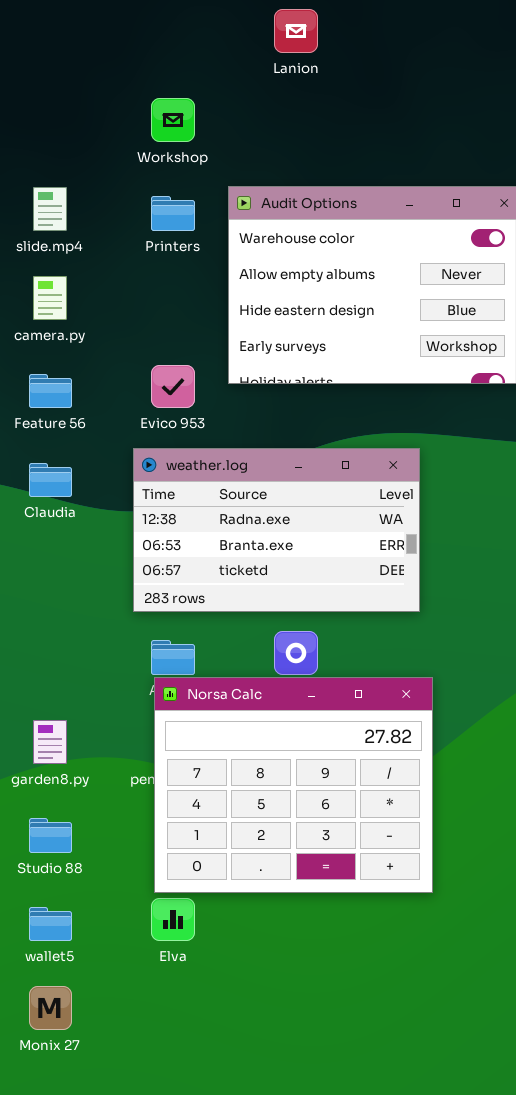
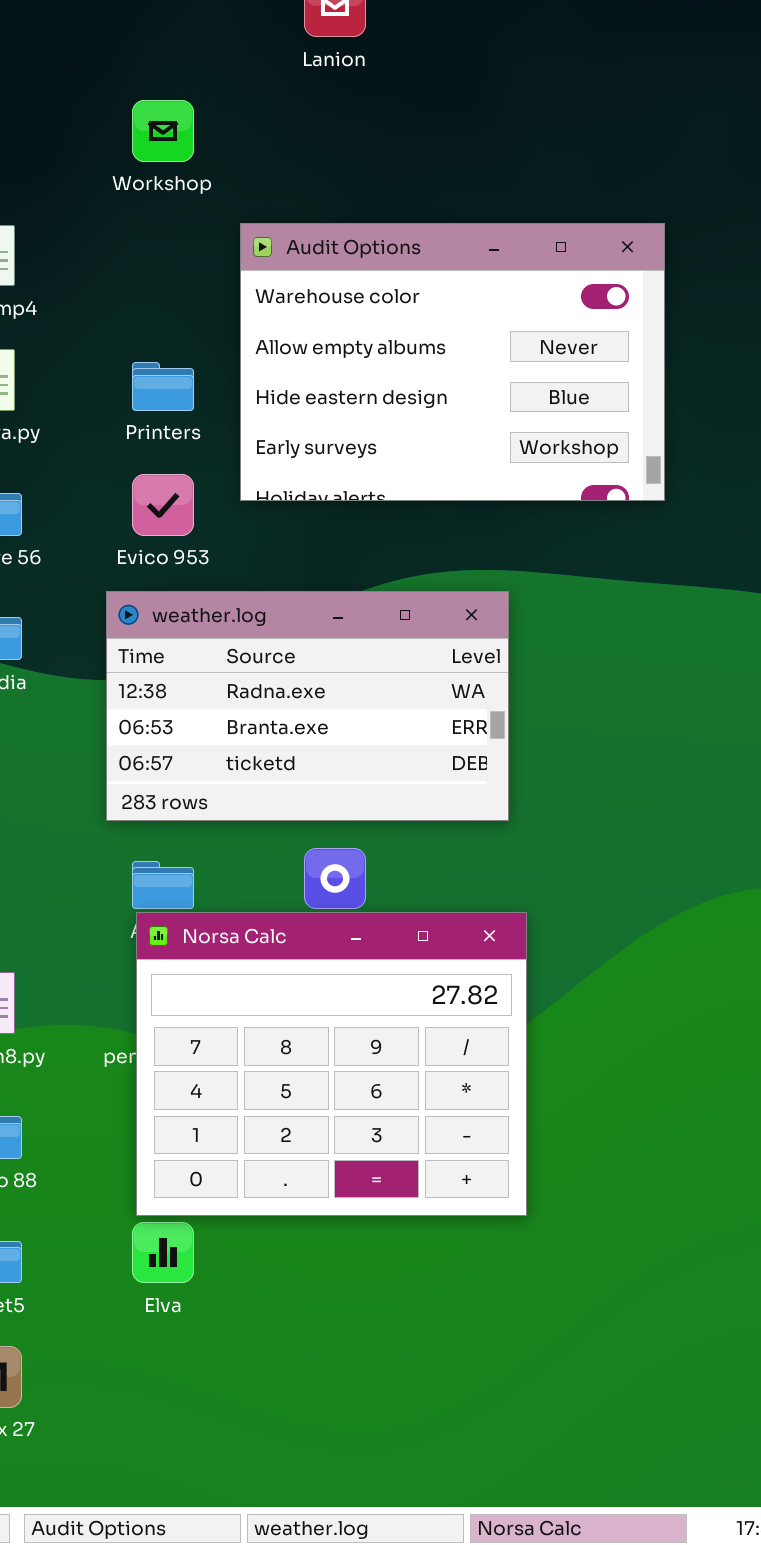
Printers: [151,196,195,231] -> [132,362,194,411], moved

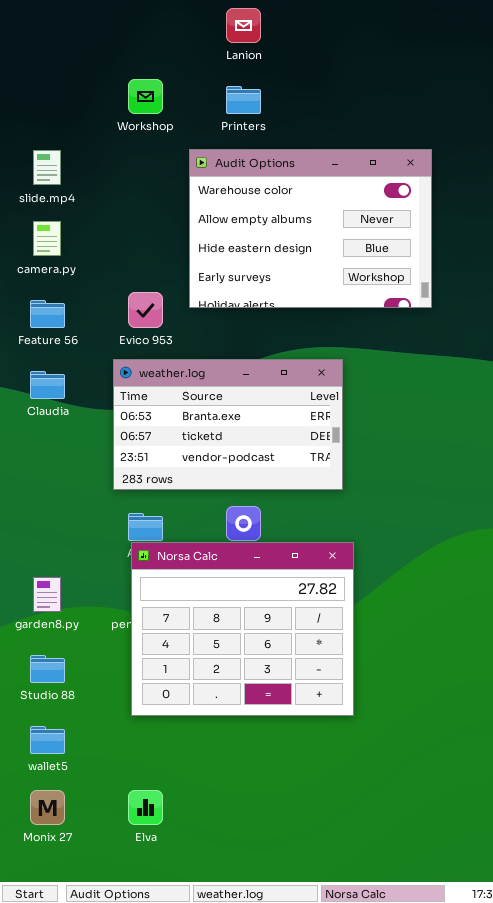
Printers: [132,362,194,411] -> [226,86,261,114], moved
weather.log: [106,591,509,821] -> [113,359,343,490], scrolled down 1 row
Elva: [132,1222,194,1283] -> [128,790,163,825], moved

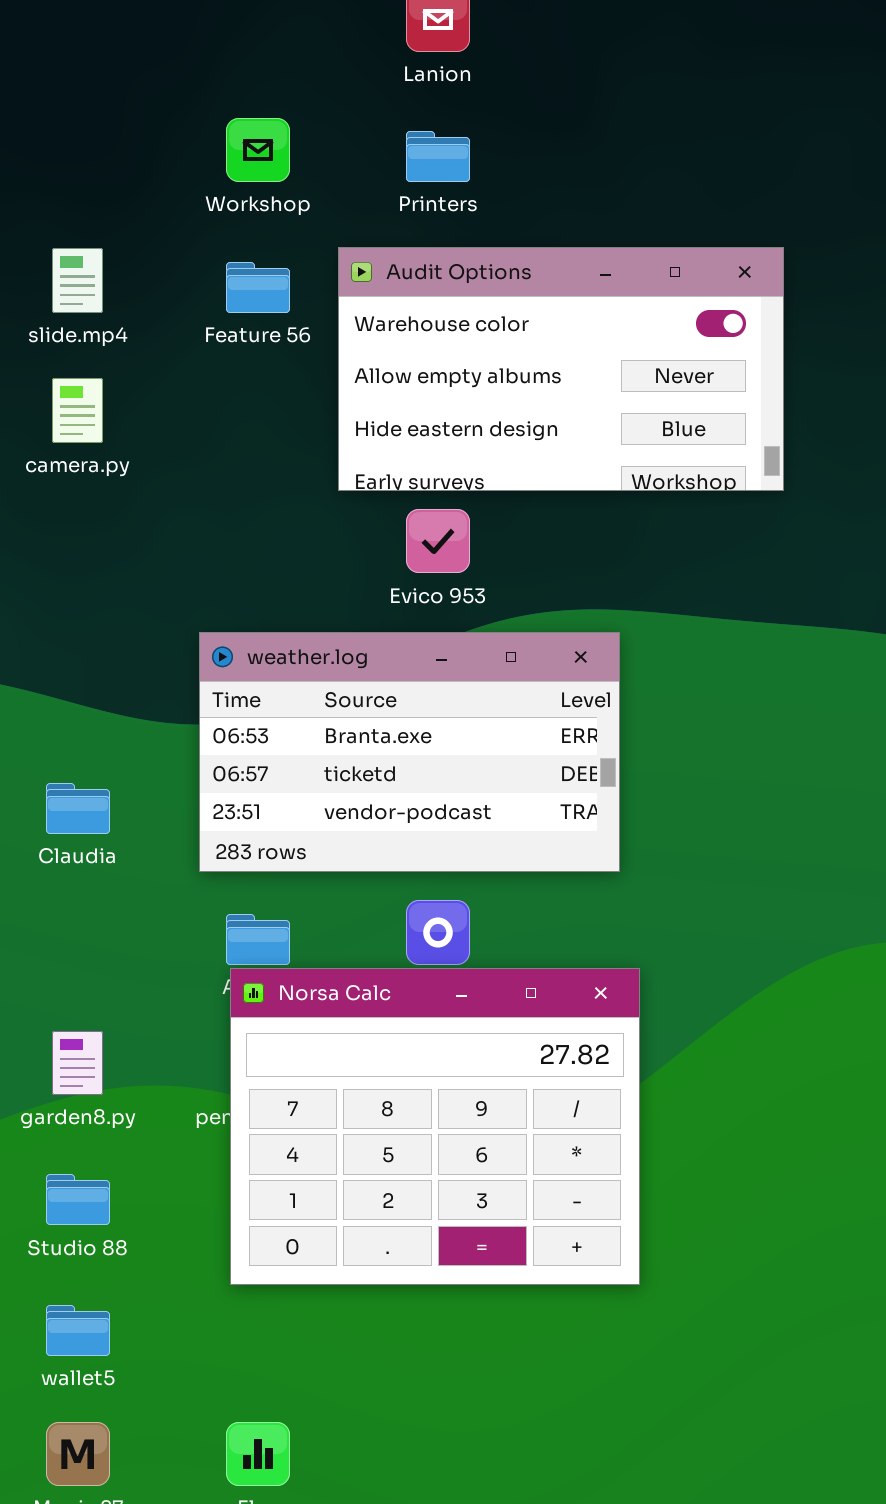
Audit Options: [189,149,432,308] -> [338,247,784,491], resized
Evico 953: [128,292,163,328] -> [406,509,470,573], moved
Feature 56: [30,300,65,328] -> [226,262,290,313], moved
Claudia: [30,371,65,399] -> [46,783,110,834], moved

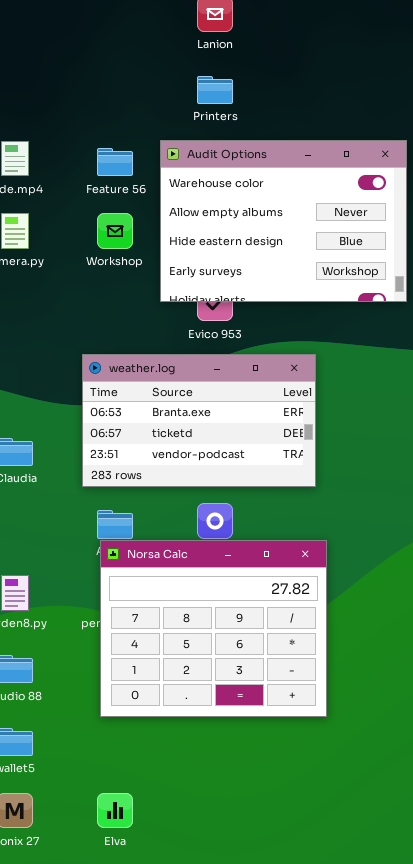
Workshop: [226,118,290,182] -> [97,213,133,249], moved
Audit Options: [338,247,784,491] -> [160,140,407,302], resized

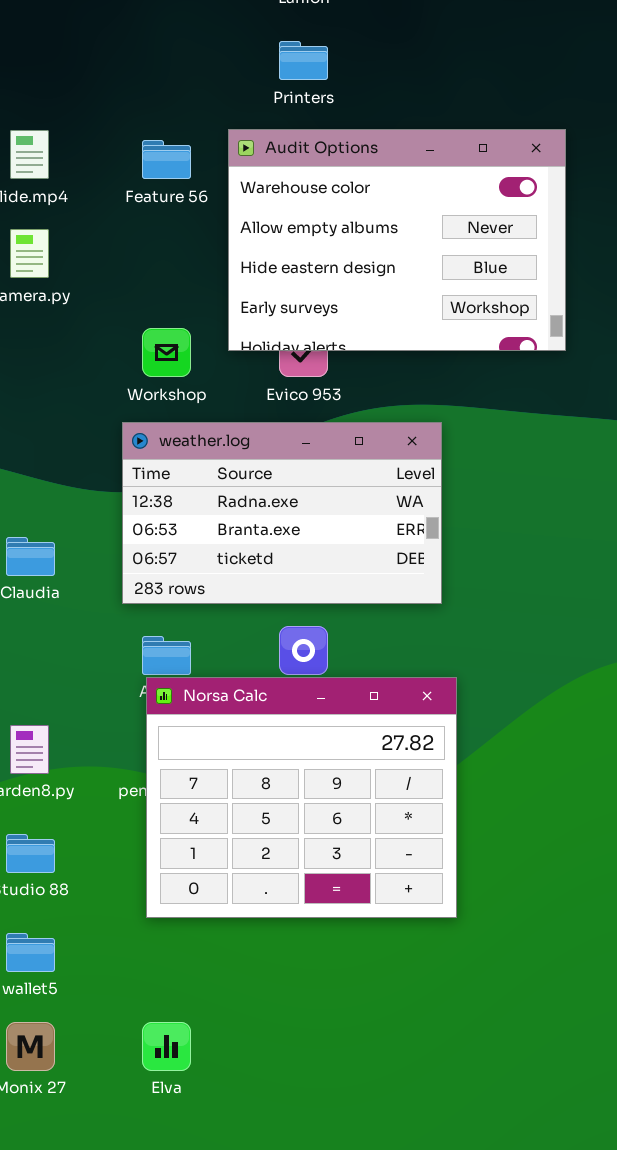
Workshop: [97,213,133,249] -> [142,328,191,377], moved
weather.log: [82,354,316,487] -> [122,422,442,604], scrolled up 1 row

